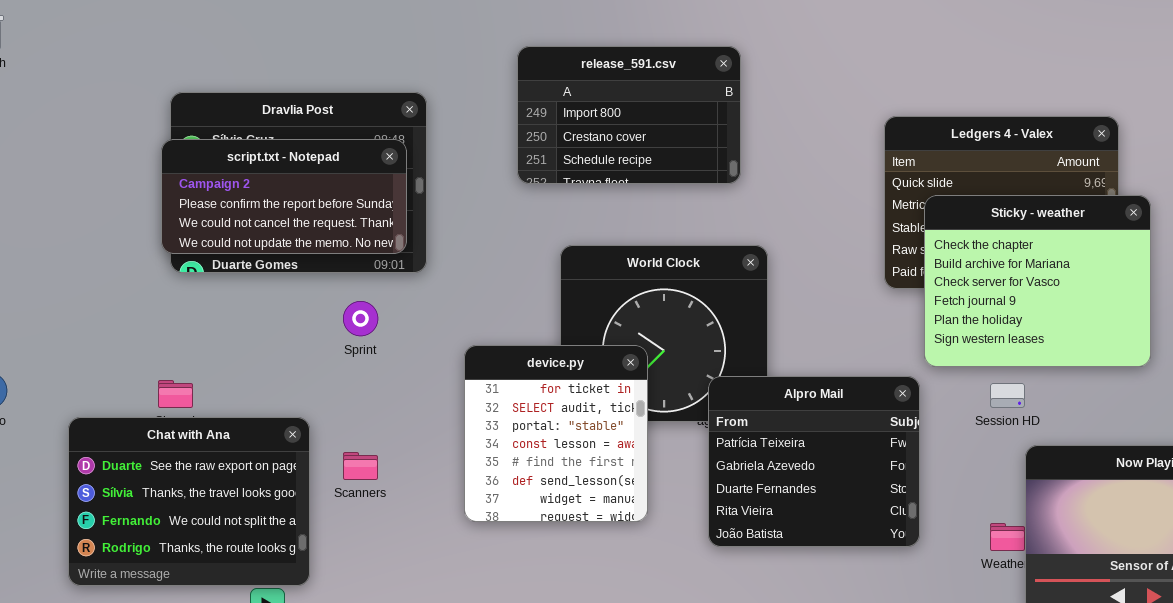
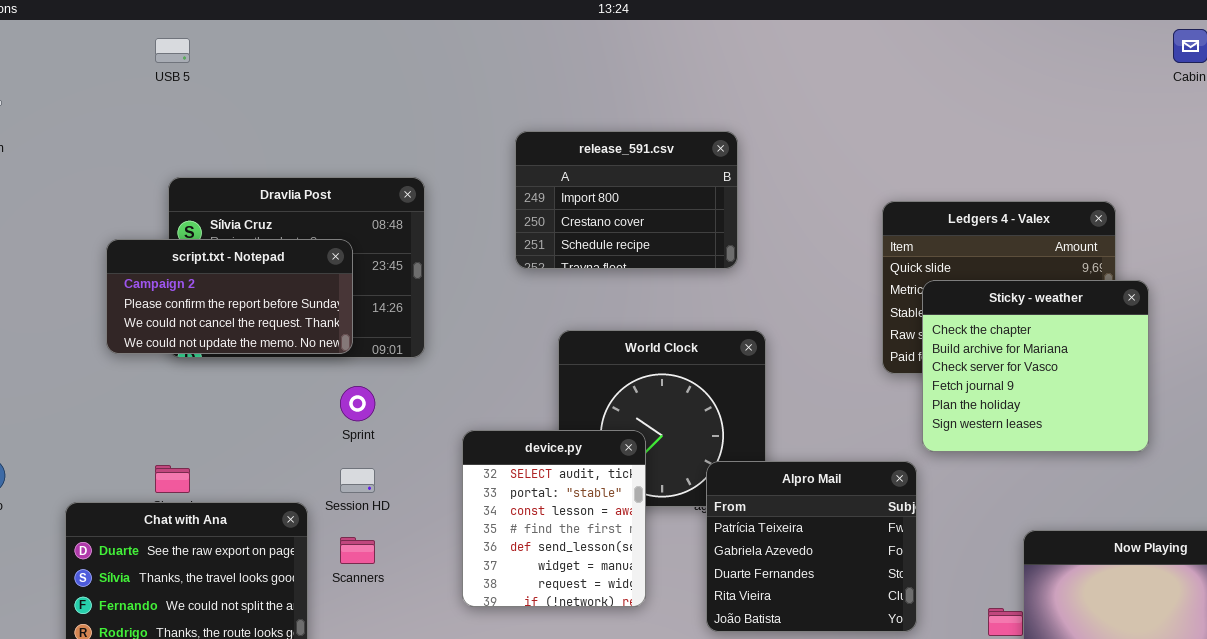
script.txt - Notepad: [161,139,407,254] -> [106,239,353,354], moved
device.py: [464,345,648,522] -> [462,430,646,607], scrolled down 1 row
Session HD: [990,383,1025,408] -> [340,468,375,493], moved

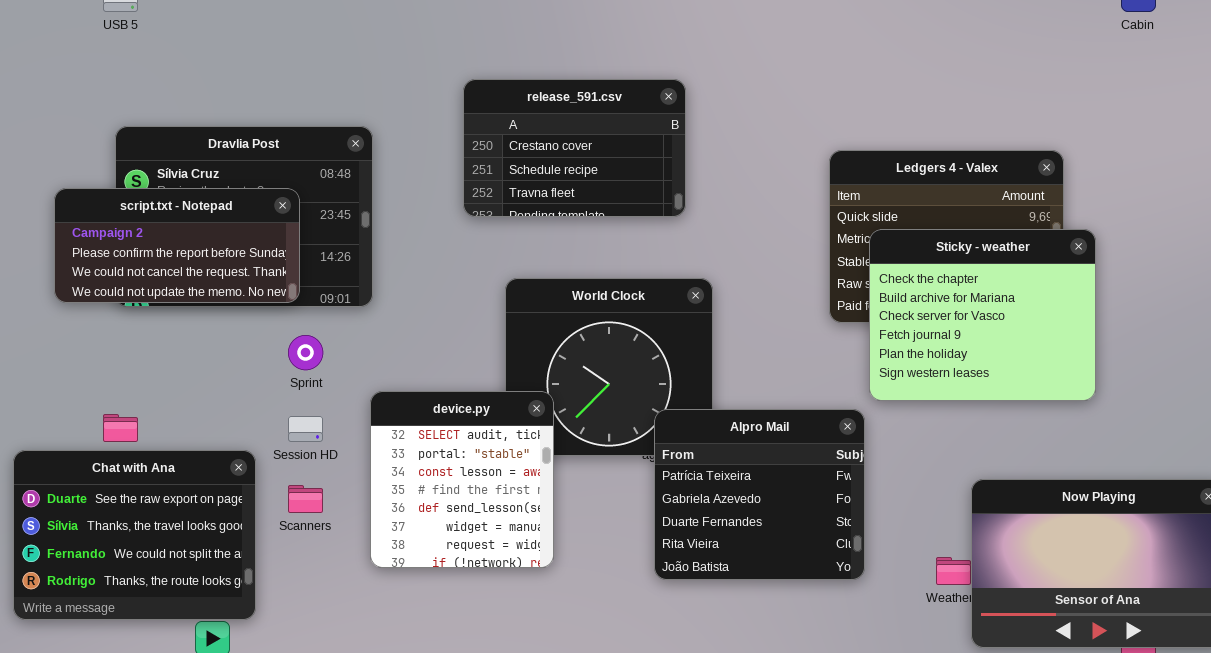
release_591.csv: [515,131,738,269] -> [463,79,686,217], scrolled down 1 row
device.py: [462,430,646,607] -> [370,391,554,568], moved

